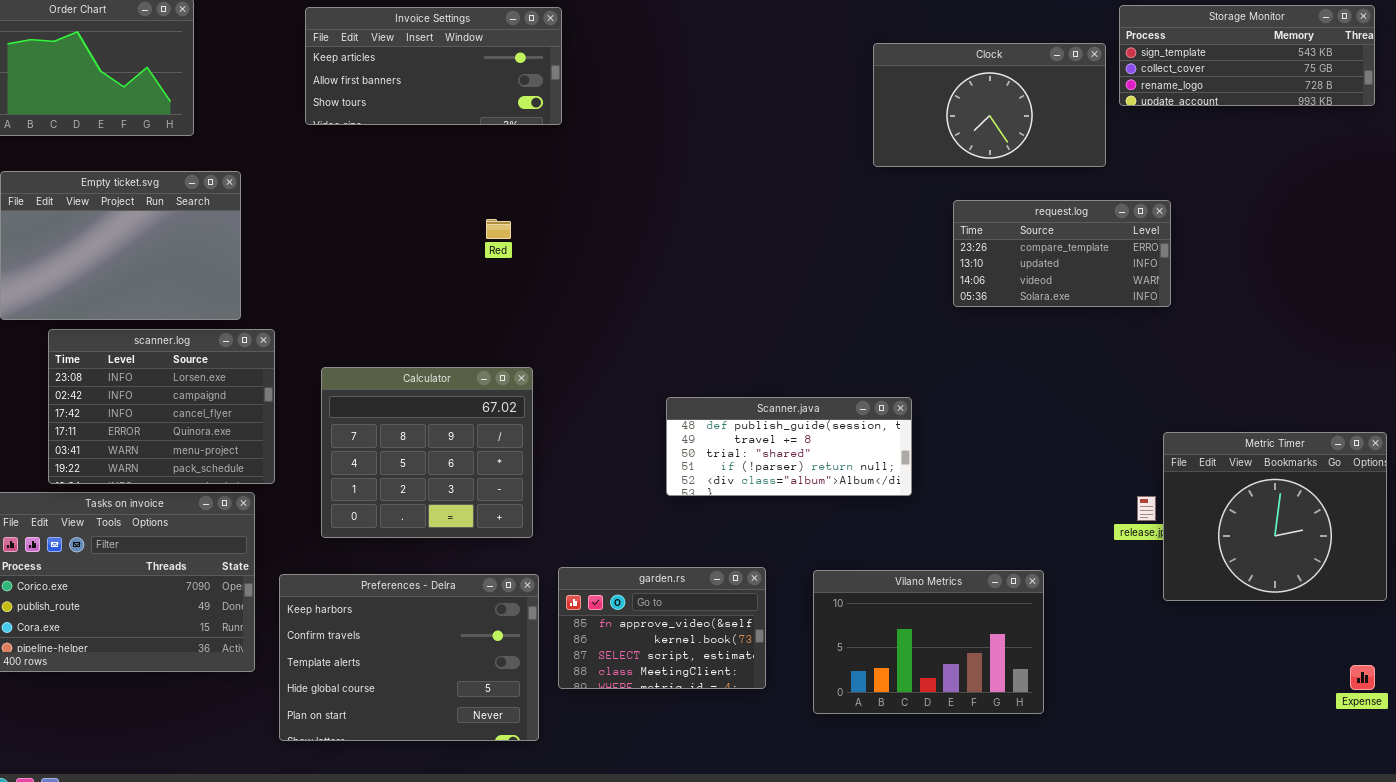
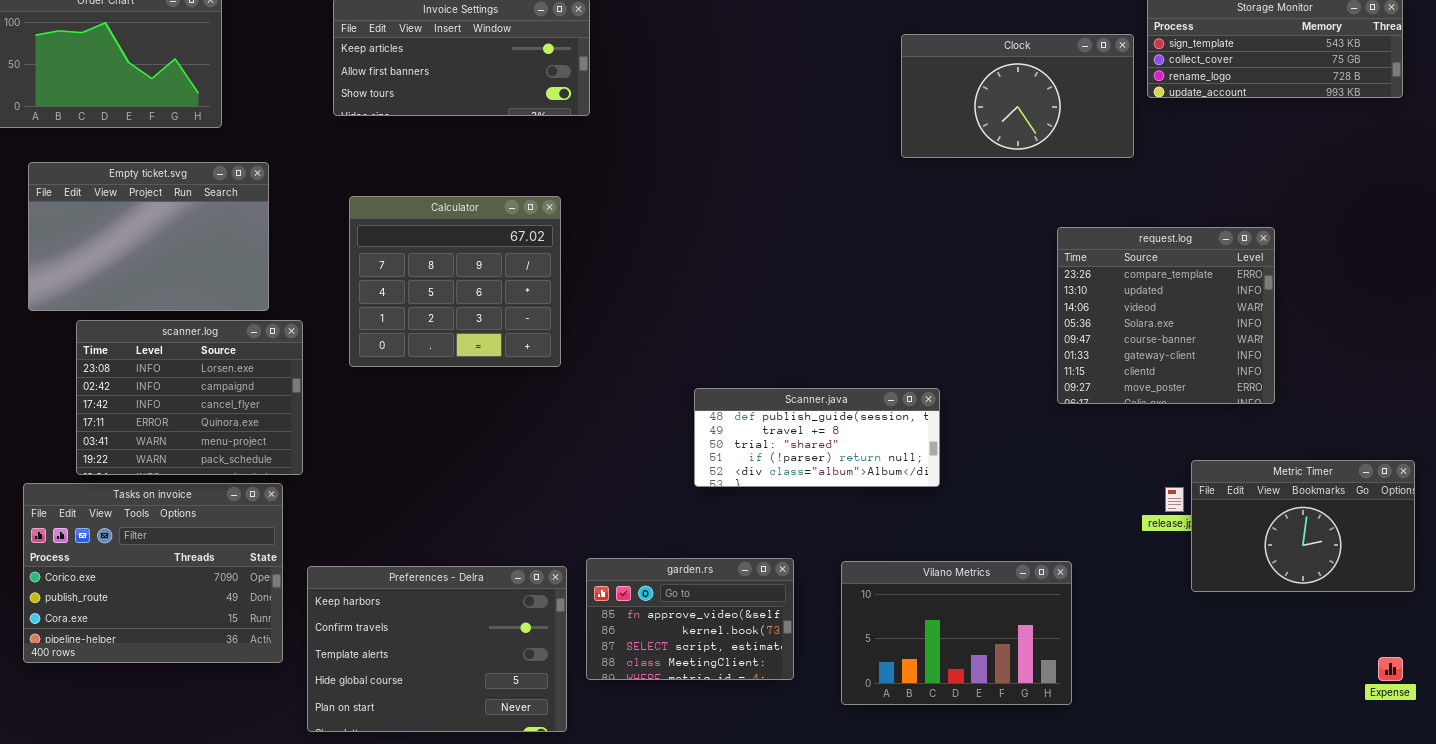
request.log: [953,200,1171,307] -> [1057,227,1275,404], moved, resized
Calculator: [321,367,533,538] -> [349,196,561,367], moved
Metric Timer: [1163,432,1387,601] -> [1191,460,1415,592], resized

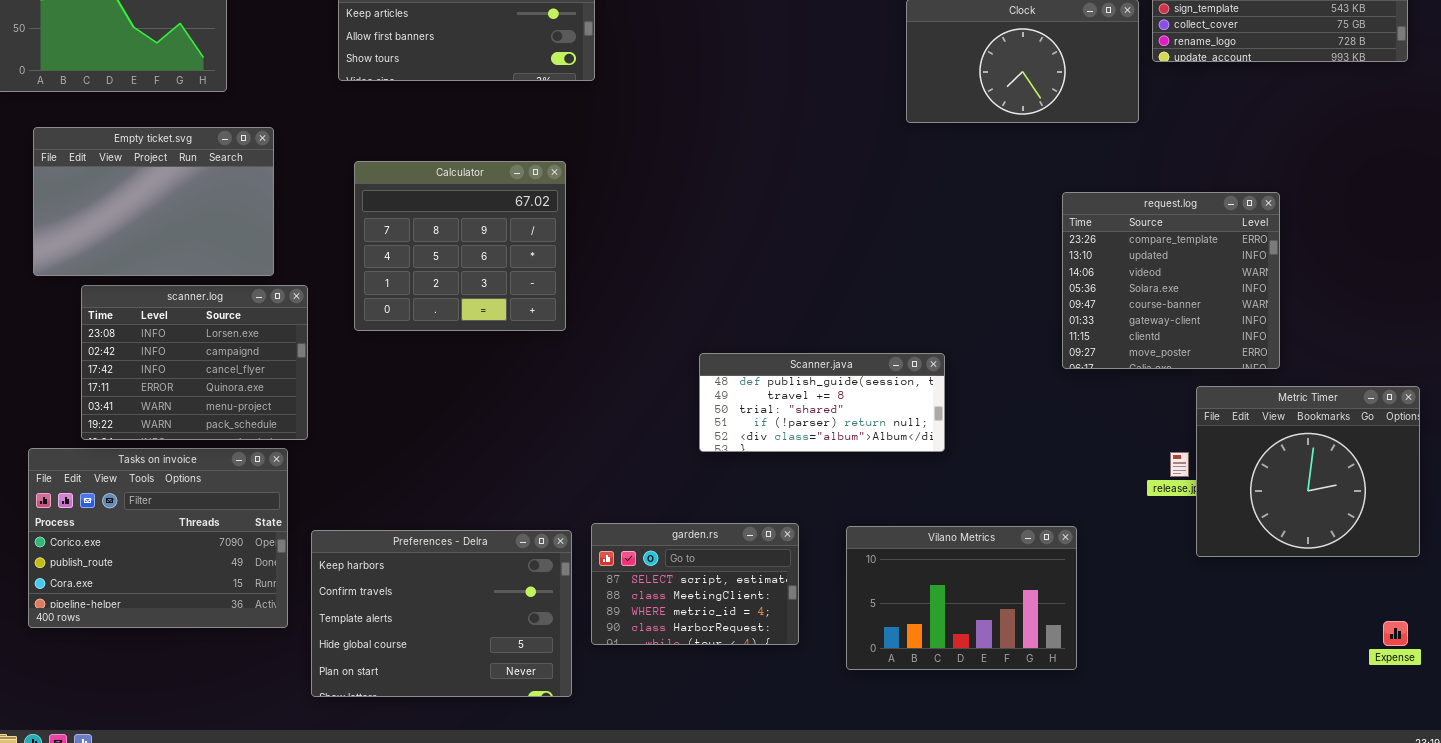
Metric Timer: [1191,460,1415,592] -> [1196,386,1420,557], resized
garden.rs: [586,558,794,680] -> [591,523,799,645], scrolled down 2 rows

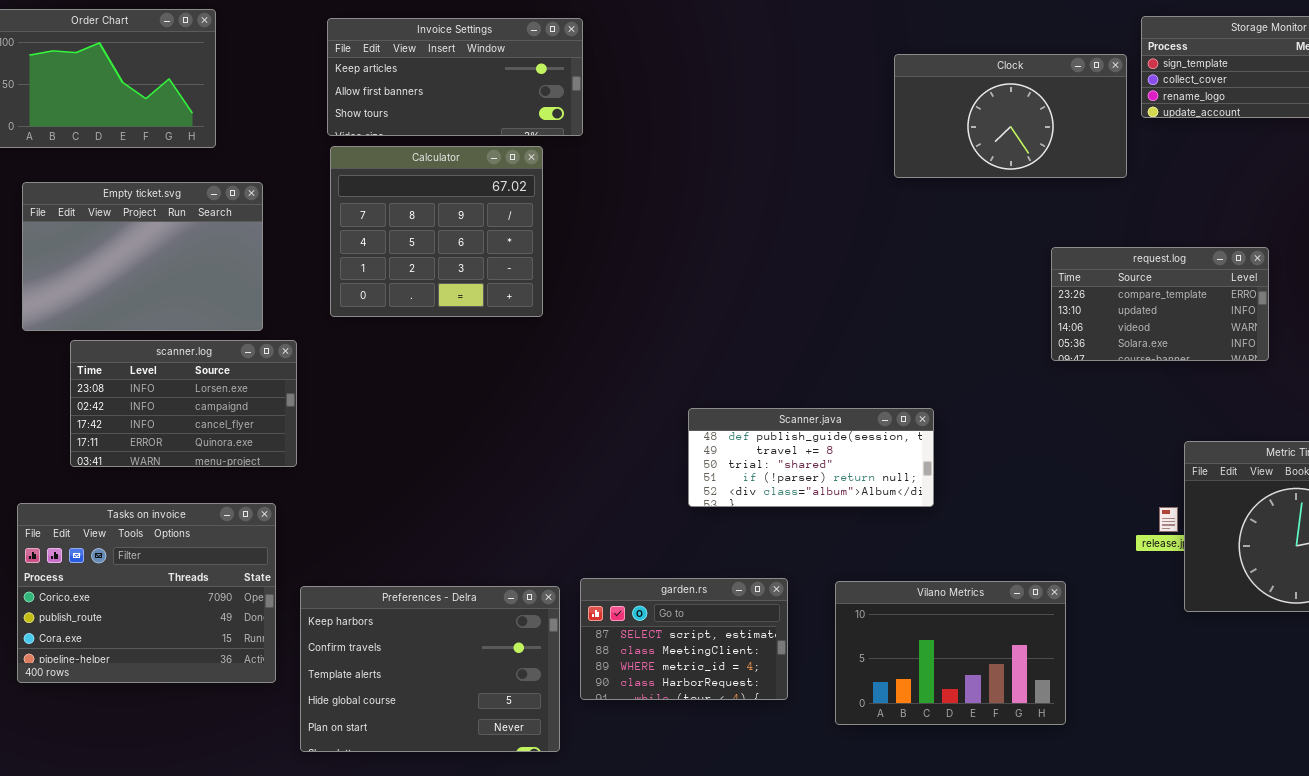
Calculator: [354,161,566,331] -> [330,146,543,317], moved
request.log: [1062,192,1280,369] -> [1051,247,1269,361], resized
scanner.log: [81,285,308,440] -> [70,340,297,467], resized

